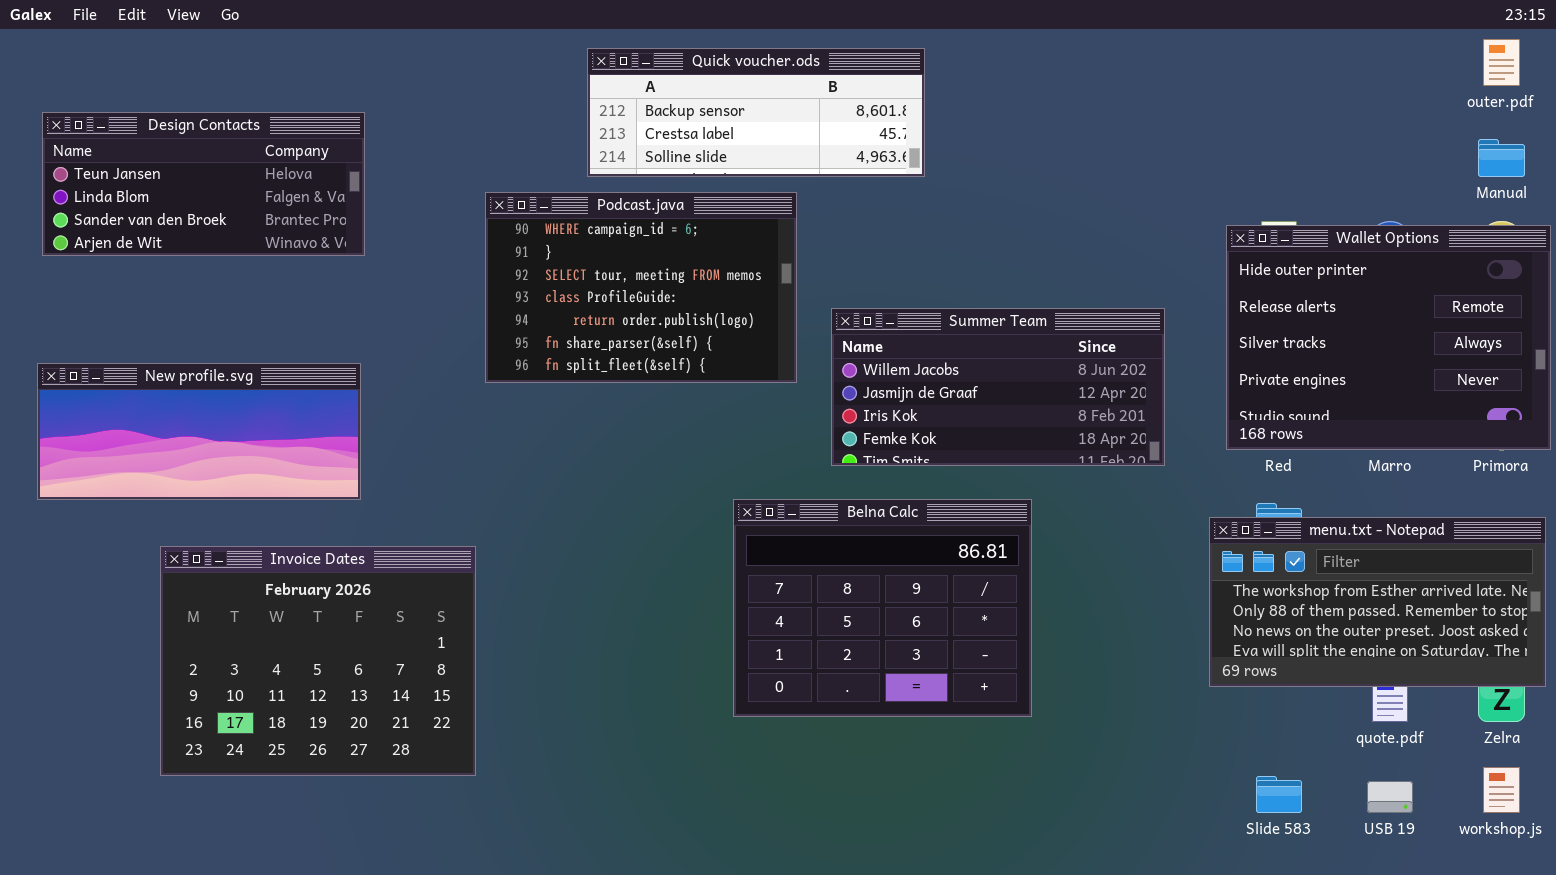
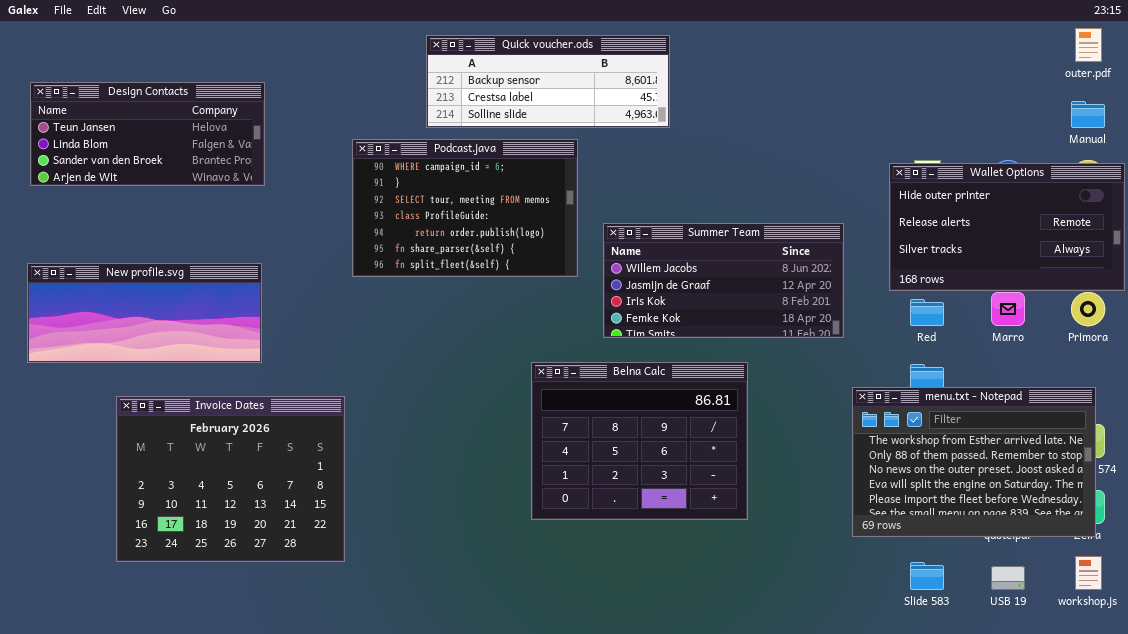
Wallet Options: [1226,225,1551,450] -> [889,163,1125,291], resized
menu.txt - Notepad: [1209,517,1546,687] -> [852,387,1096,537], moved, resized

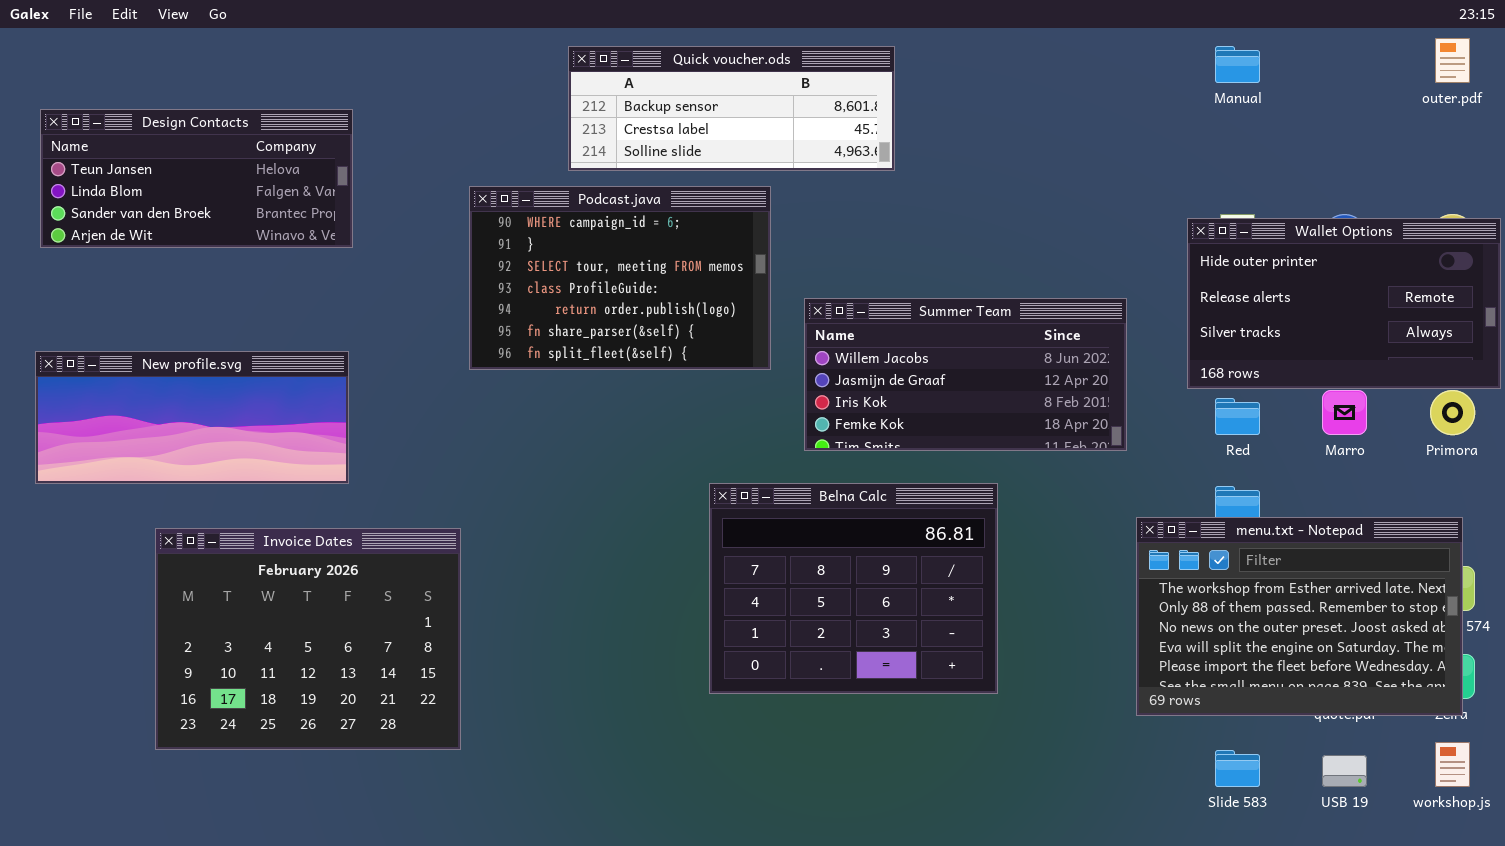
Manual: [1071,101,1105,128] -> [1215,46,1260,83], moved

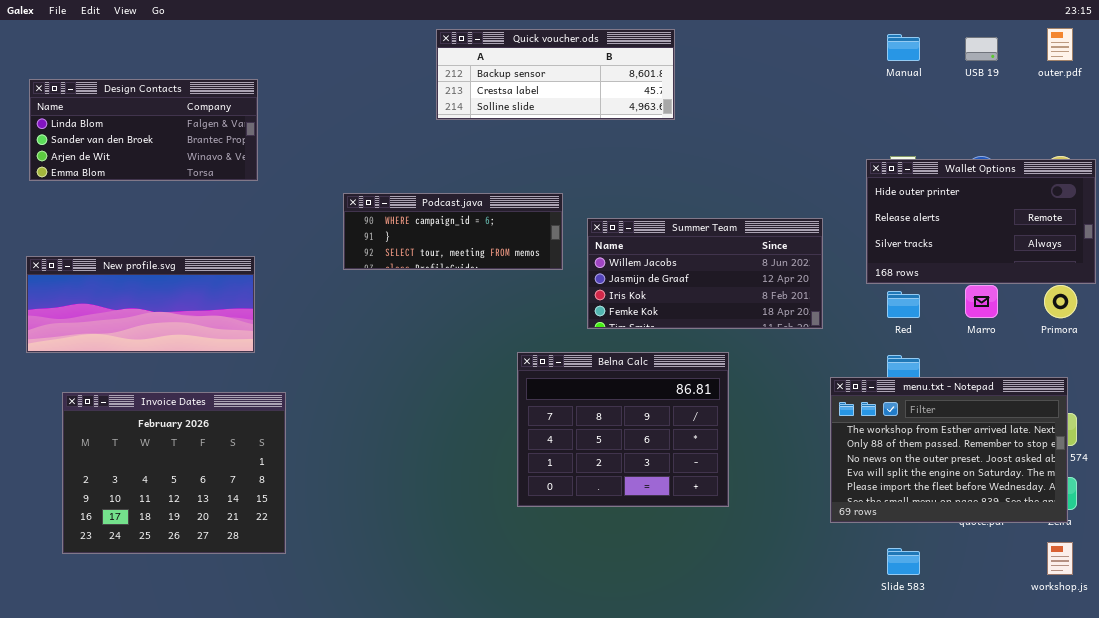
Quick voucher.ods: [568,46,895,171] -> [436,29,675,120], moved
Design Contacts: [40,109,353,248] -> [29,79,258,181], scrolled down 1 row
Podcast.java: [469,186,771,370] -> [343,193,563,270], resized
Invoice Dates: [155,528,461,750] -> [62,392,286,554], moved
USB 19: [1322,755,1367,787] -> [965,37,998,61], moved

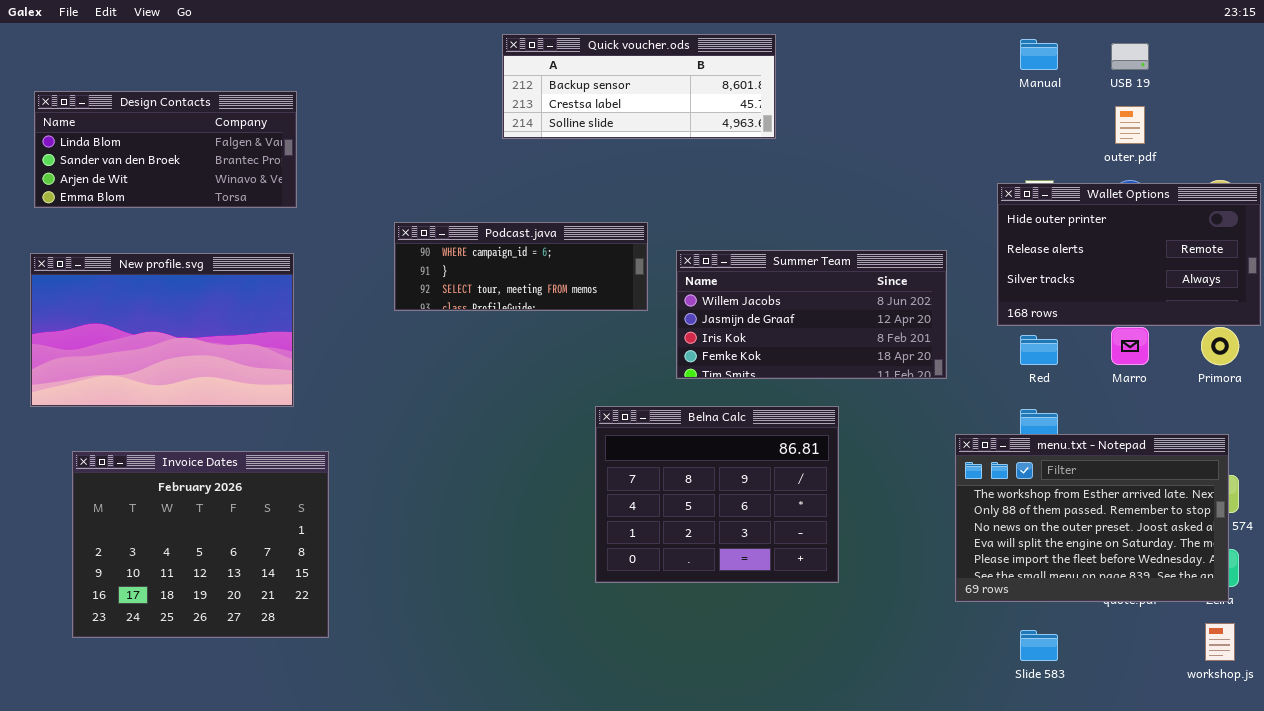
outer.pdf: [1047,28,1073,61] -> [1115,106,1145,144], moved
New profile.svg: [26,256,255,353] -> [30,253,294,407], resized

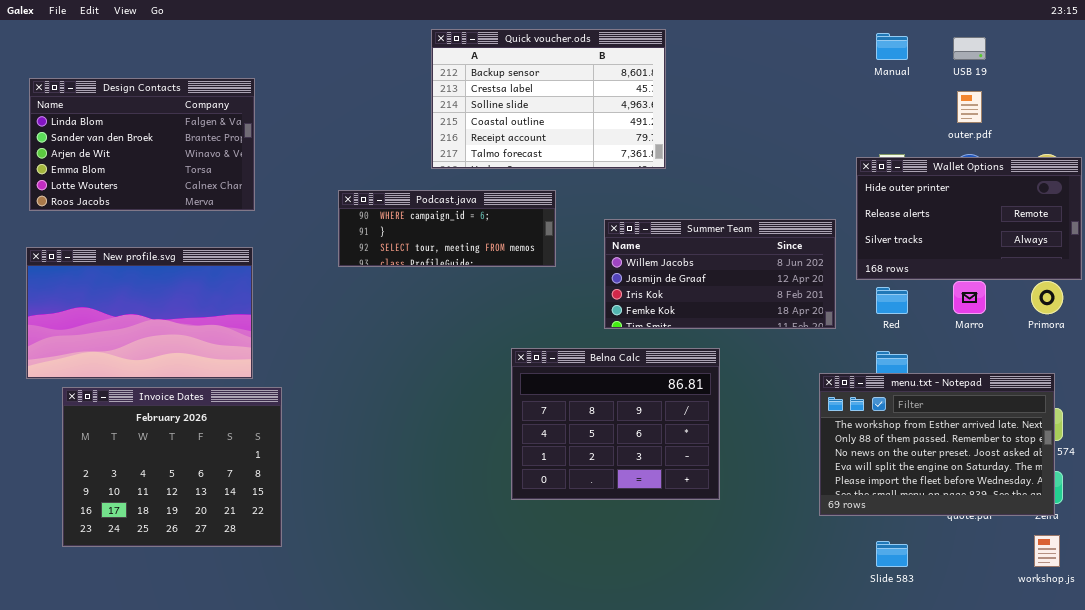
Quick voucher.ods: [502,34,776,139] -> [431,29,666,169], resized
Design Contacts: [34,91,297,208] -> [29,78,255,211], resized
Summer Team: [676,250,947,379] -> [604,219,836,329], moved
New profile.svg: [30,253,294,407] -> [26,247,253,379], moved

